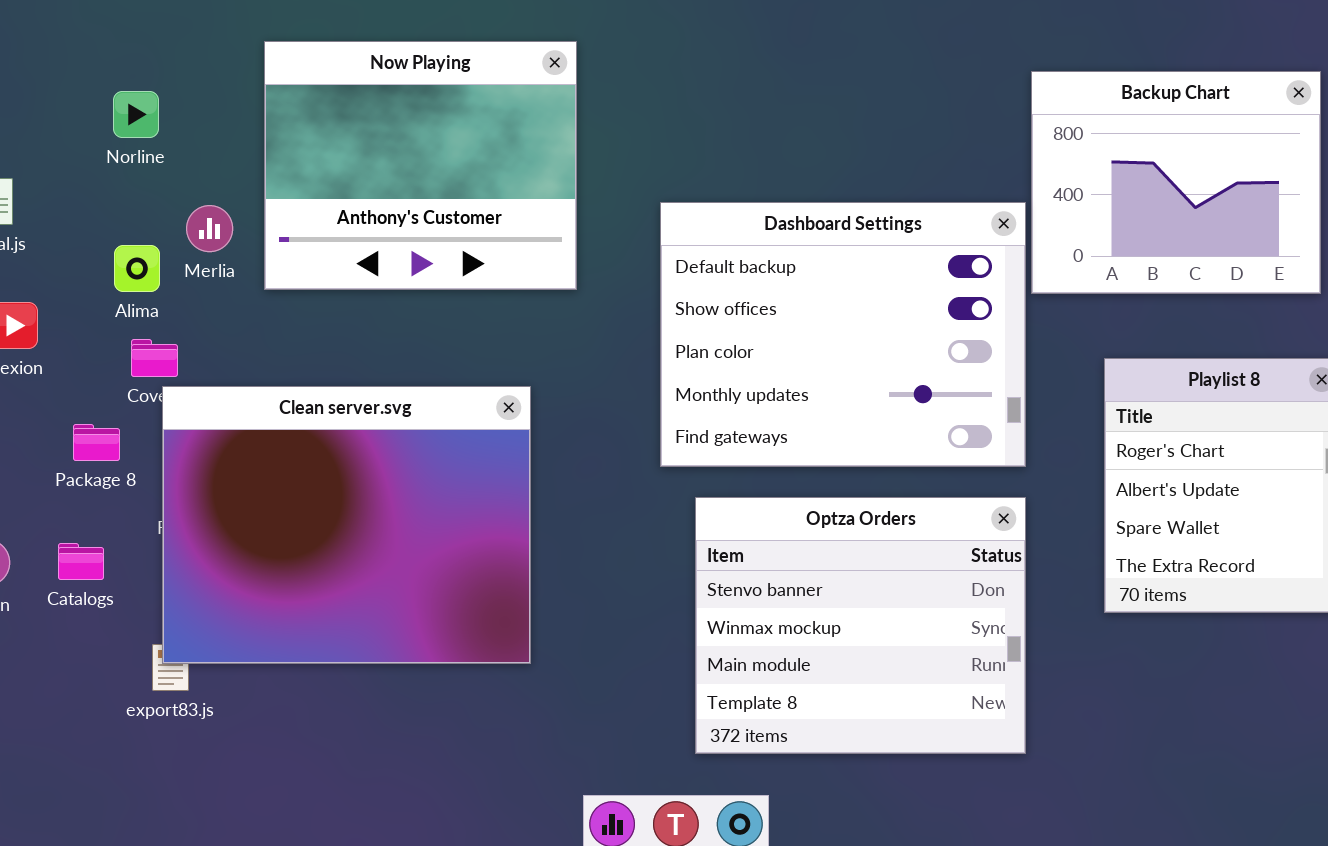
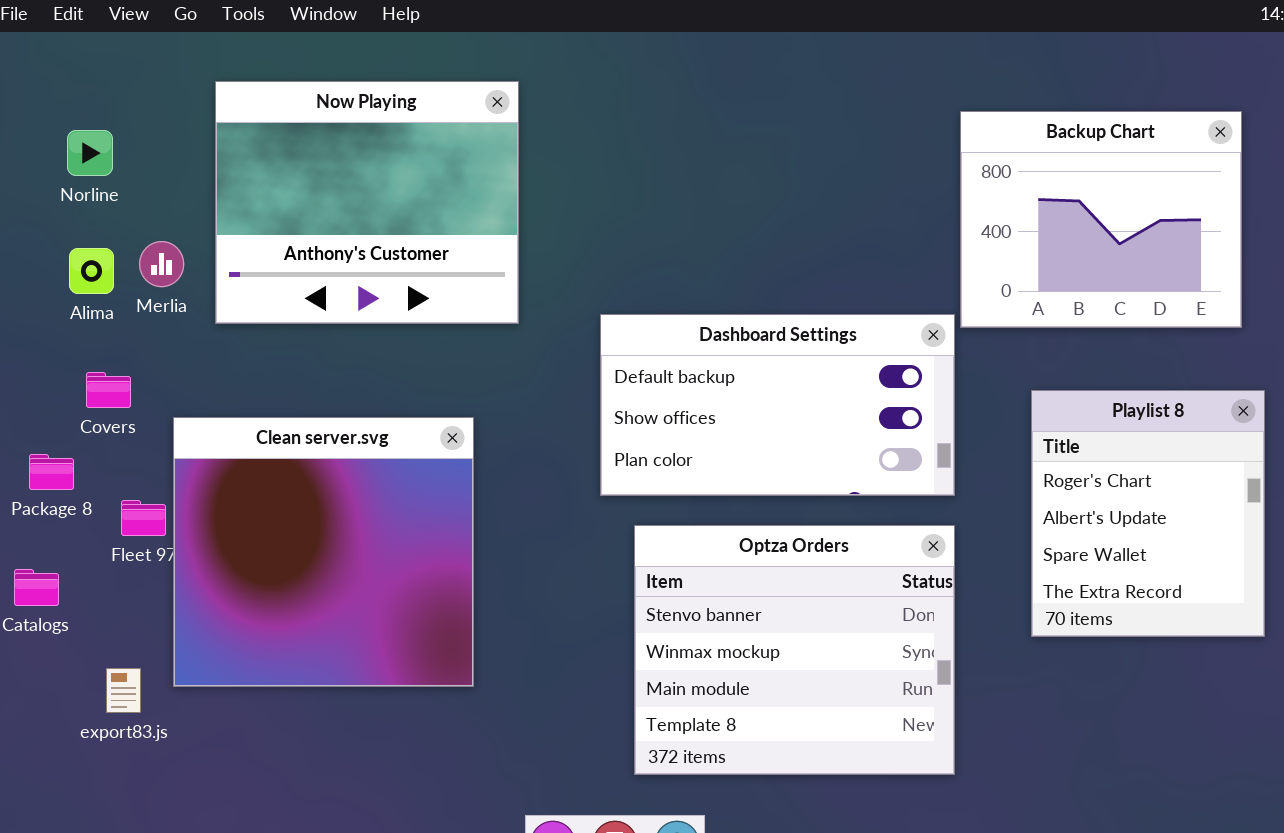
Dashboard Settings: [660,202,1026,467] -> [600,314,955,496], resized
Alima: [114,245,160,292] -> [69,248,114,294], moved
Clean server.svg: [162,386,531,664] -> [173,417,474,687], resized

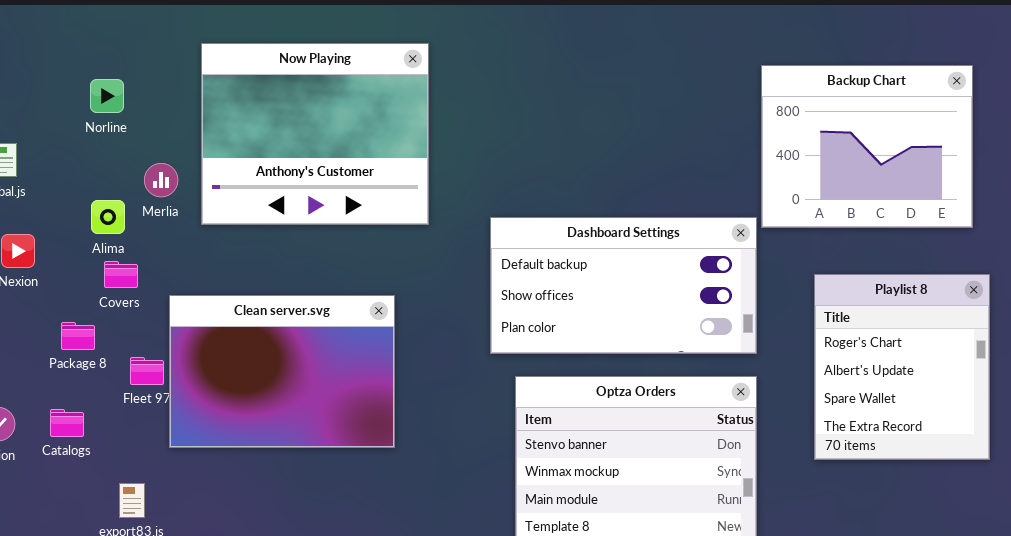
Alima: [69,248,114,294] -> [91,200,125,234], moved
Clean server.svg: [173,417,474,687] -> [169,295,395,448], resized

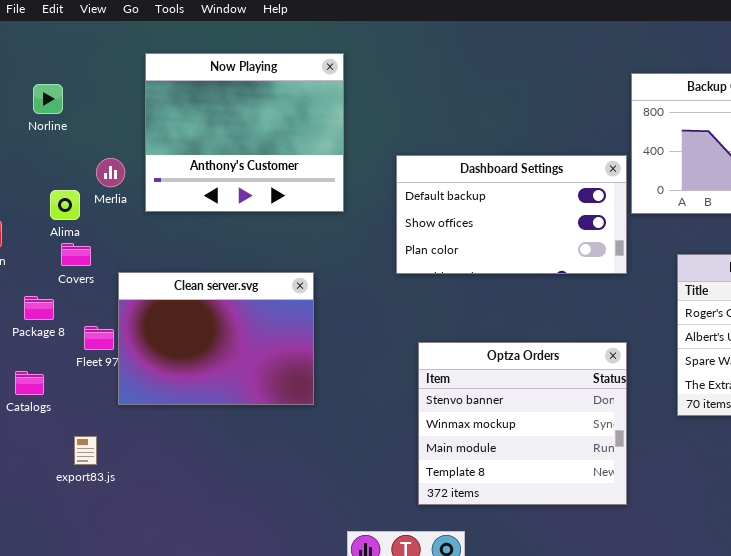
Norline: [90,79,124,113] -> [33,84,63,114], moved
Dashboard Settings: [490,217,757,354] -> [396,155,627,274], moved

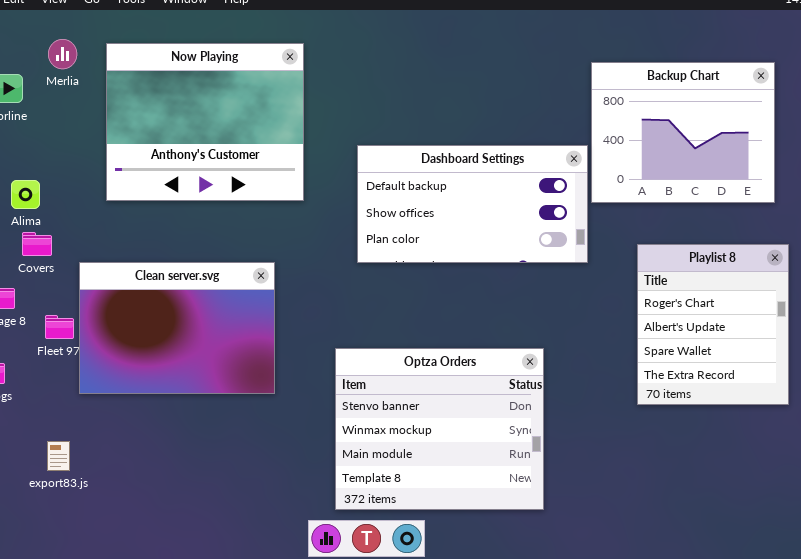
Merlia: [96,158,125,187] -> [48,39,77,69], moved
Optza Orders: [418,342,627,505] -> [335,348,544,510], moved
export83.js: [74,436,97,465] -> [47,441,70,471], moved

